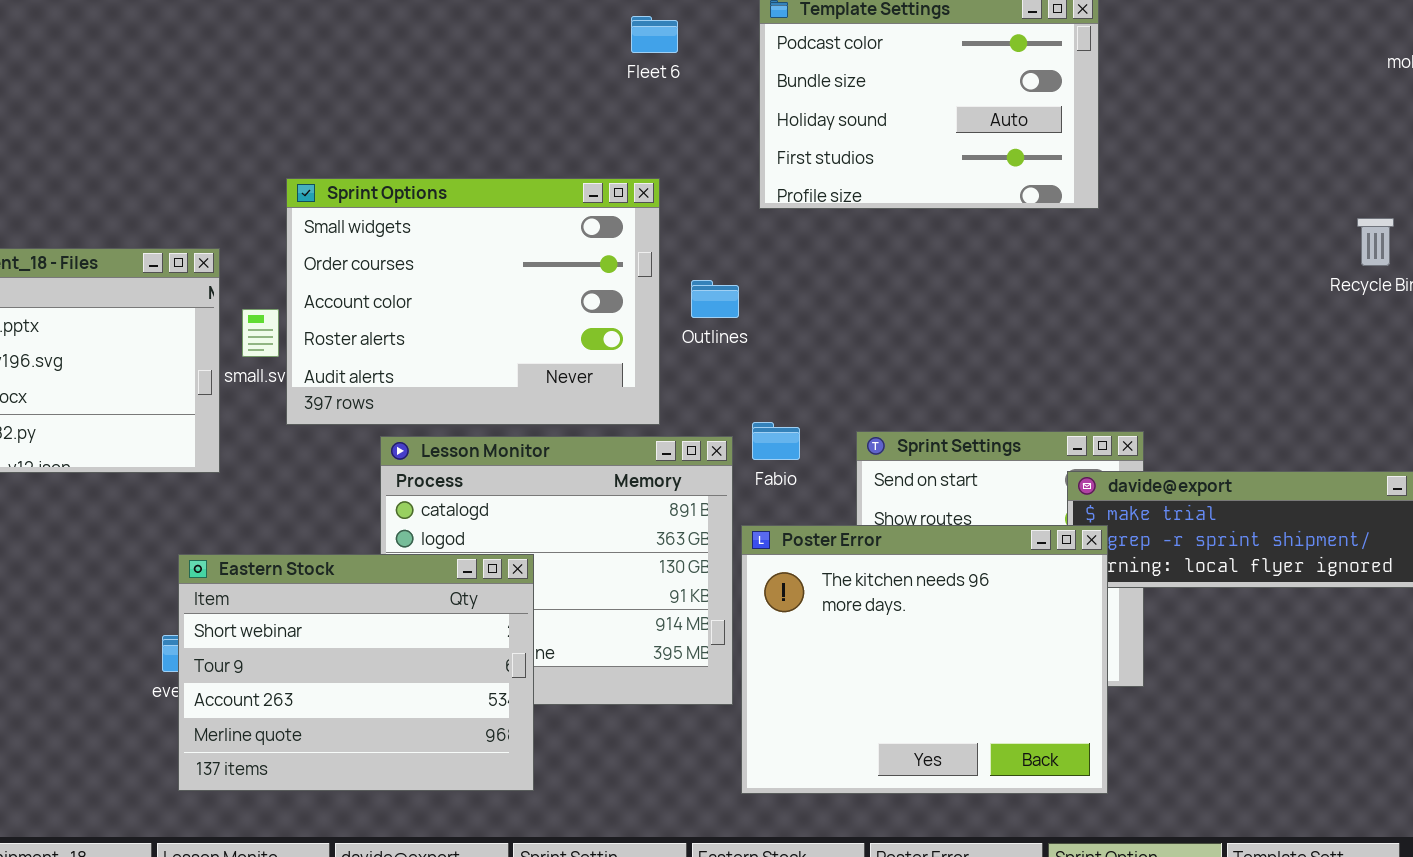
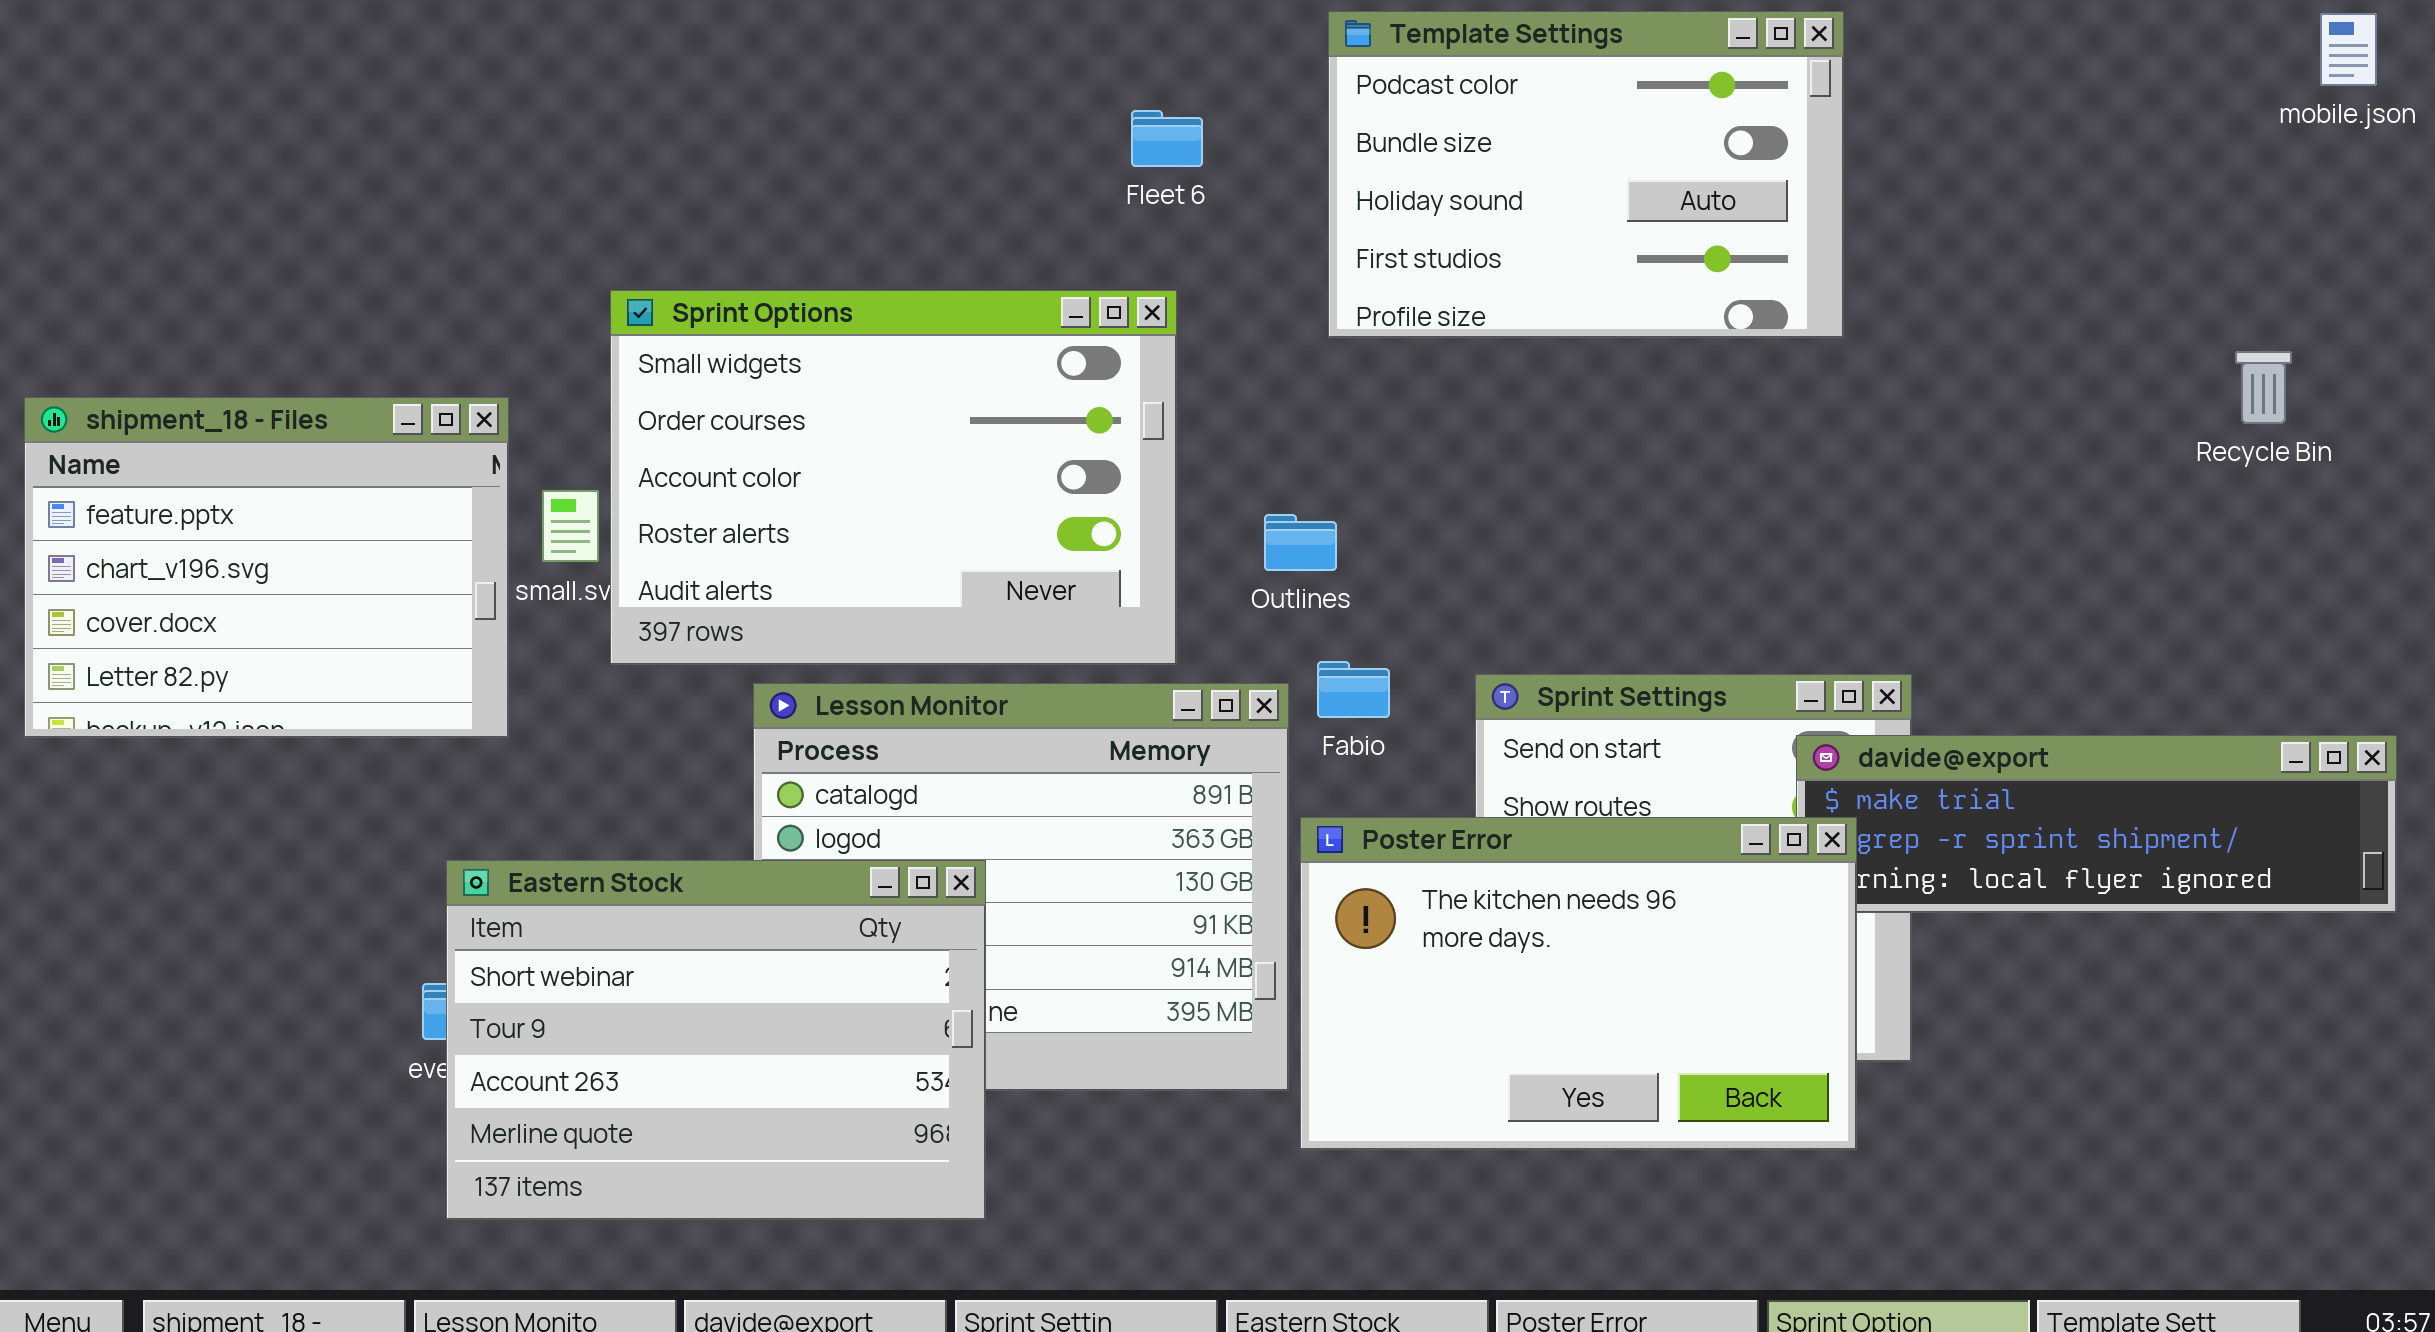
Fleet 6: [631,16,678,53] -> [1131,110,1203,167], moved
Outlines: [691,280,739,318] -> [1264,514,1337,571], moved
Poster Error: [741,525,1108,794] -> [1300,817,1857,1150], resized

